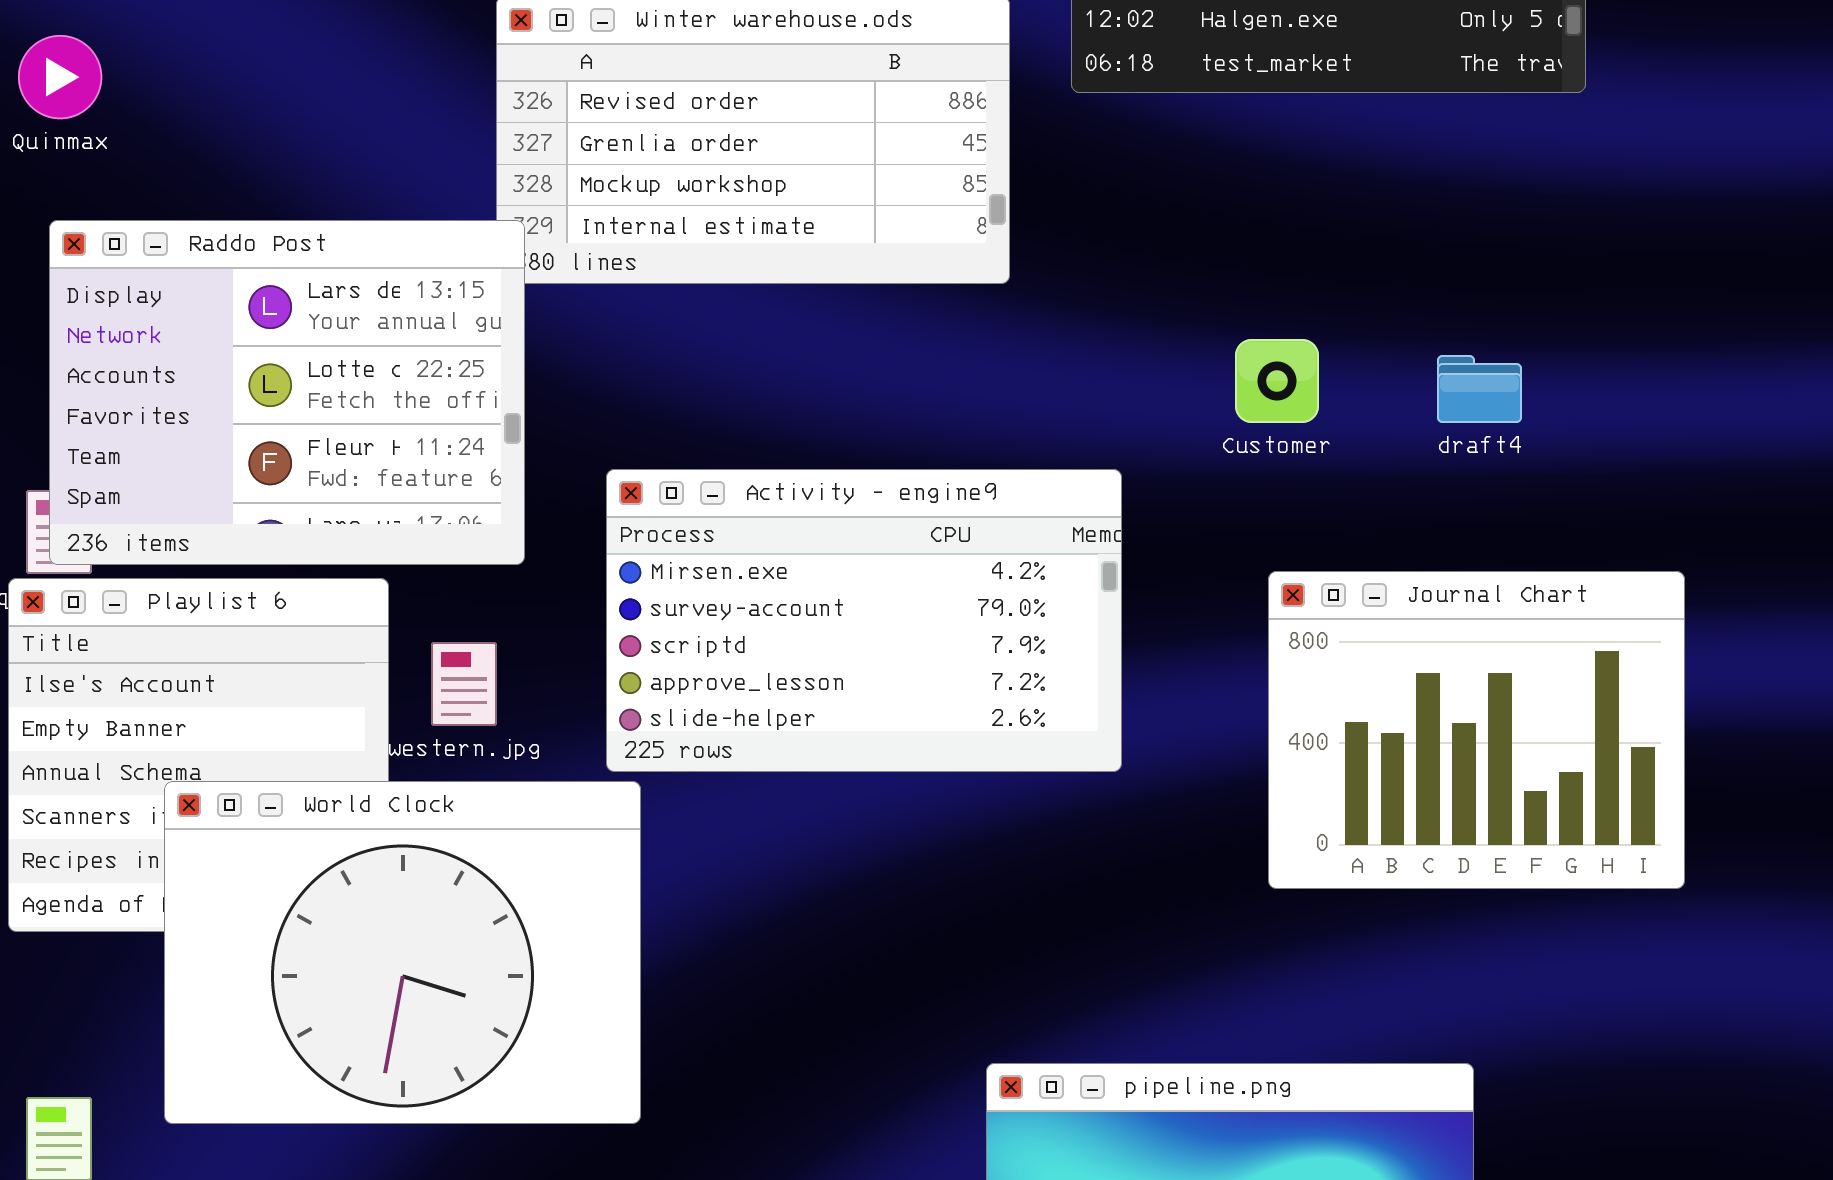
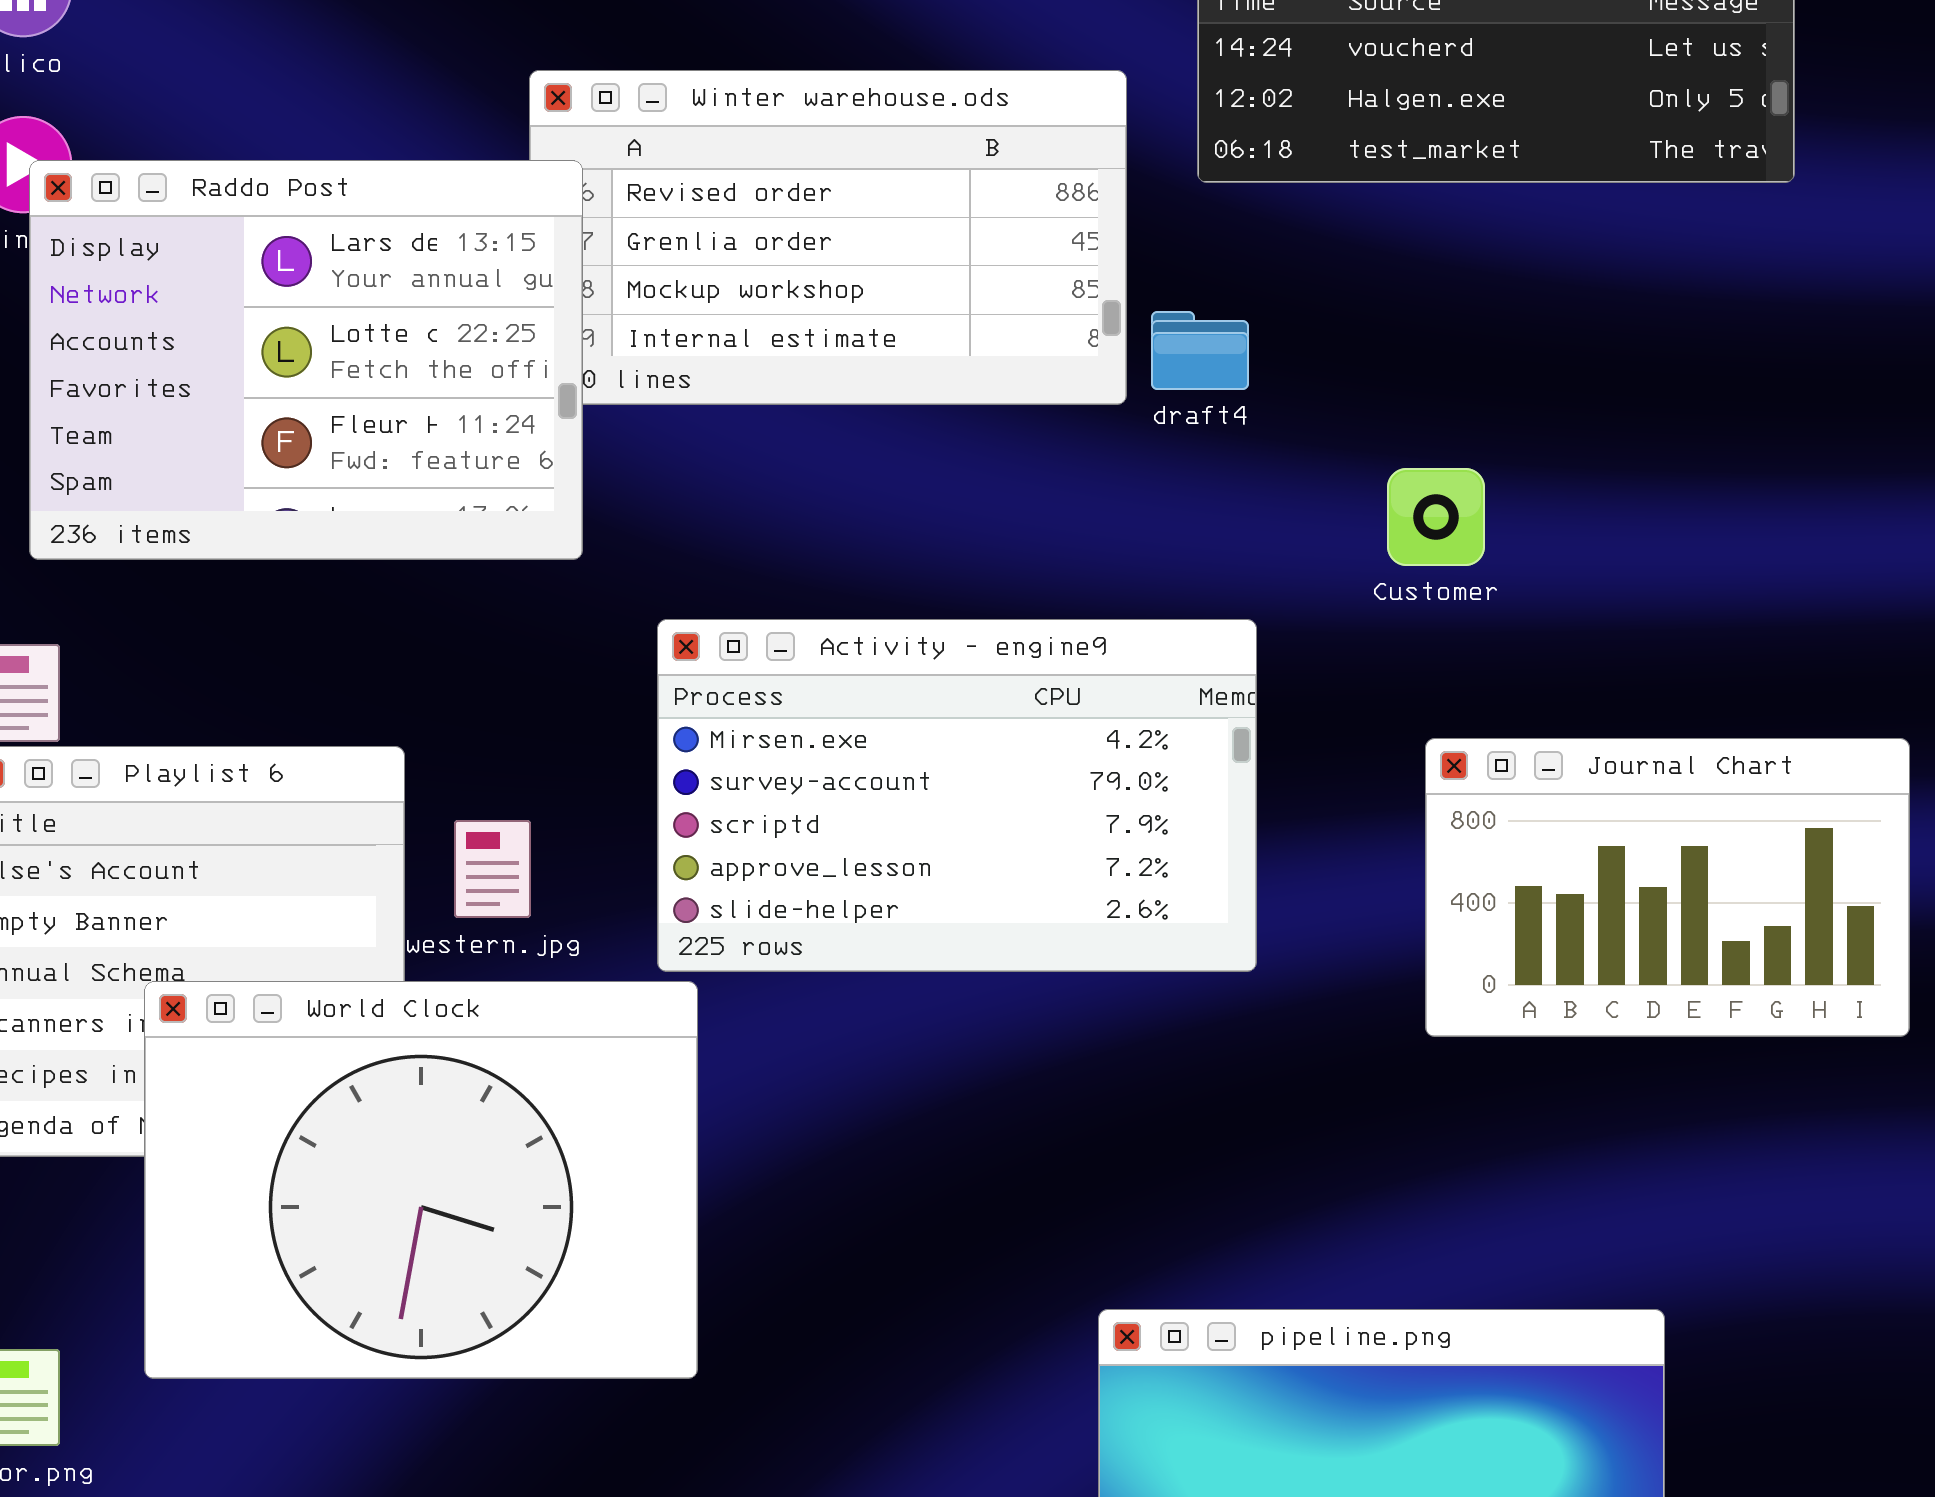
Raddo Post: [49,220,525,565] -> [29,160,583,560], moved
draft4: [1437,355,1522,423] -> [1151,311,1249,390], moved
Journal Chart: [1268,571,1685,889] -> [1425,738,1910,1037], resized

